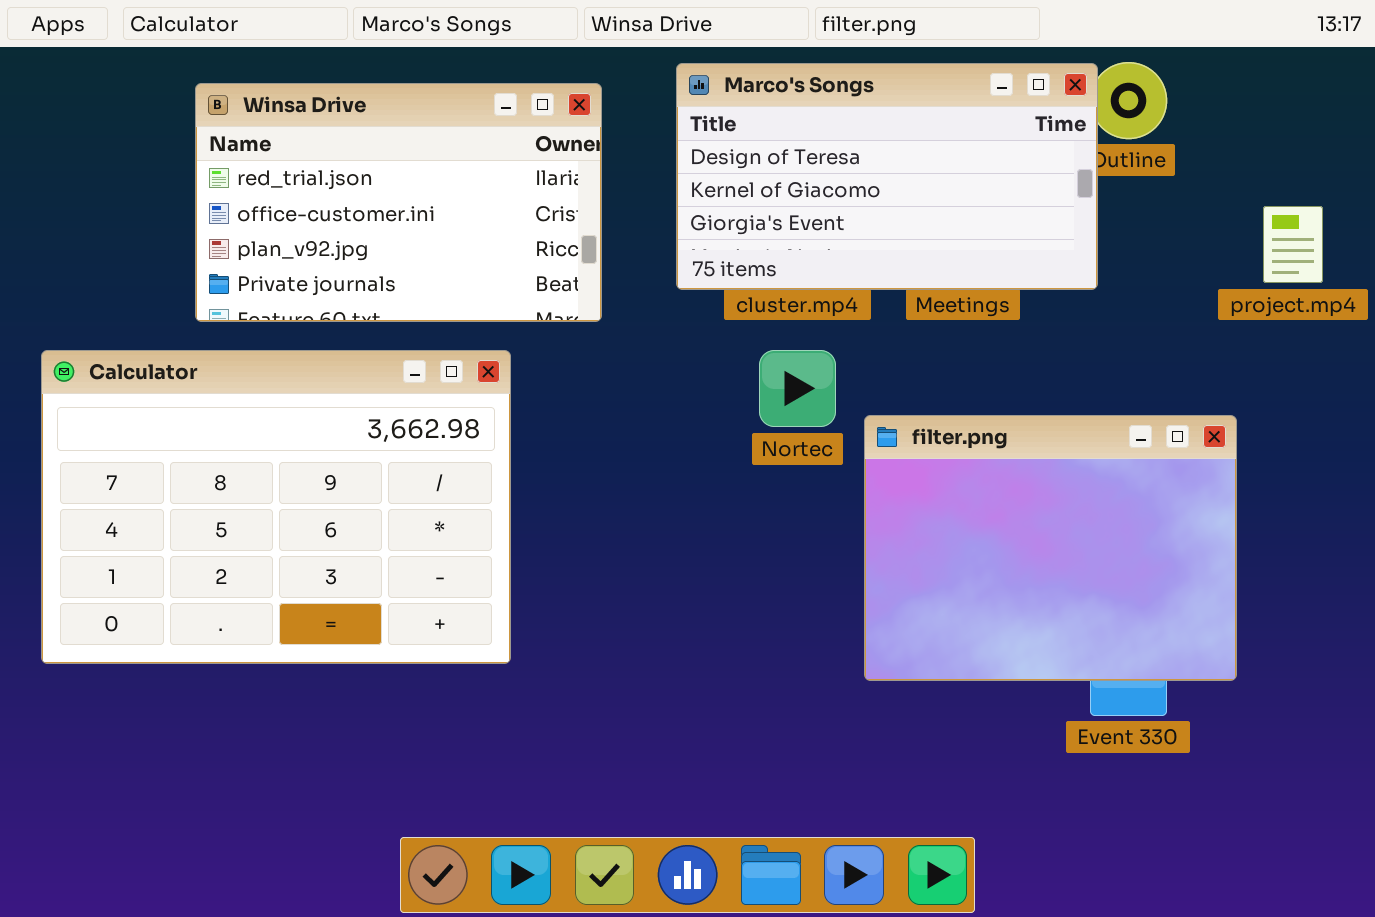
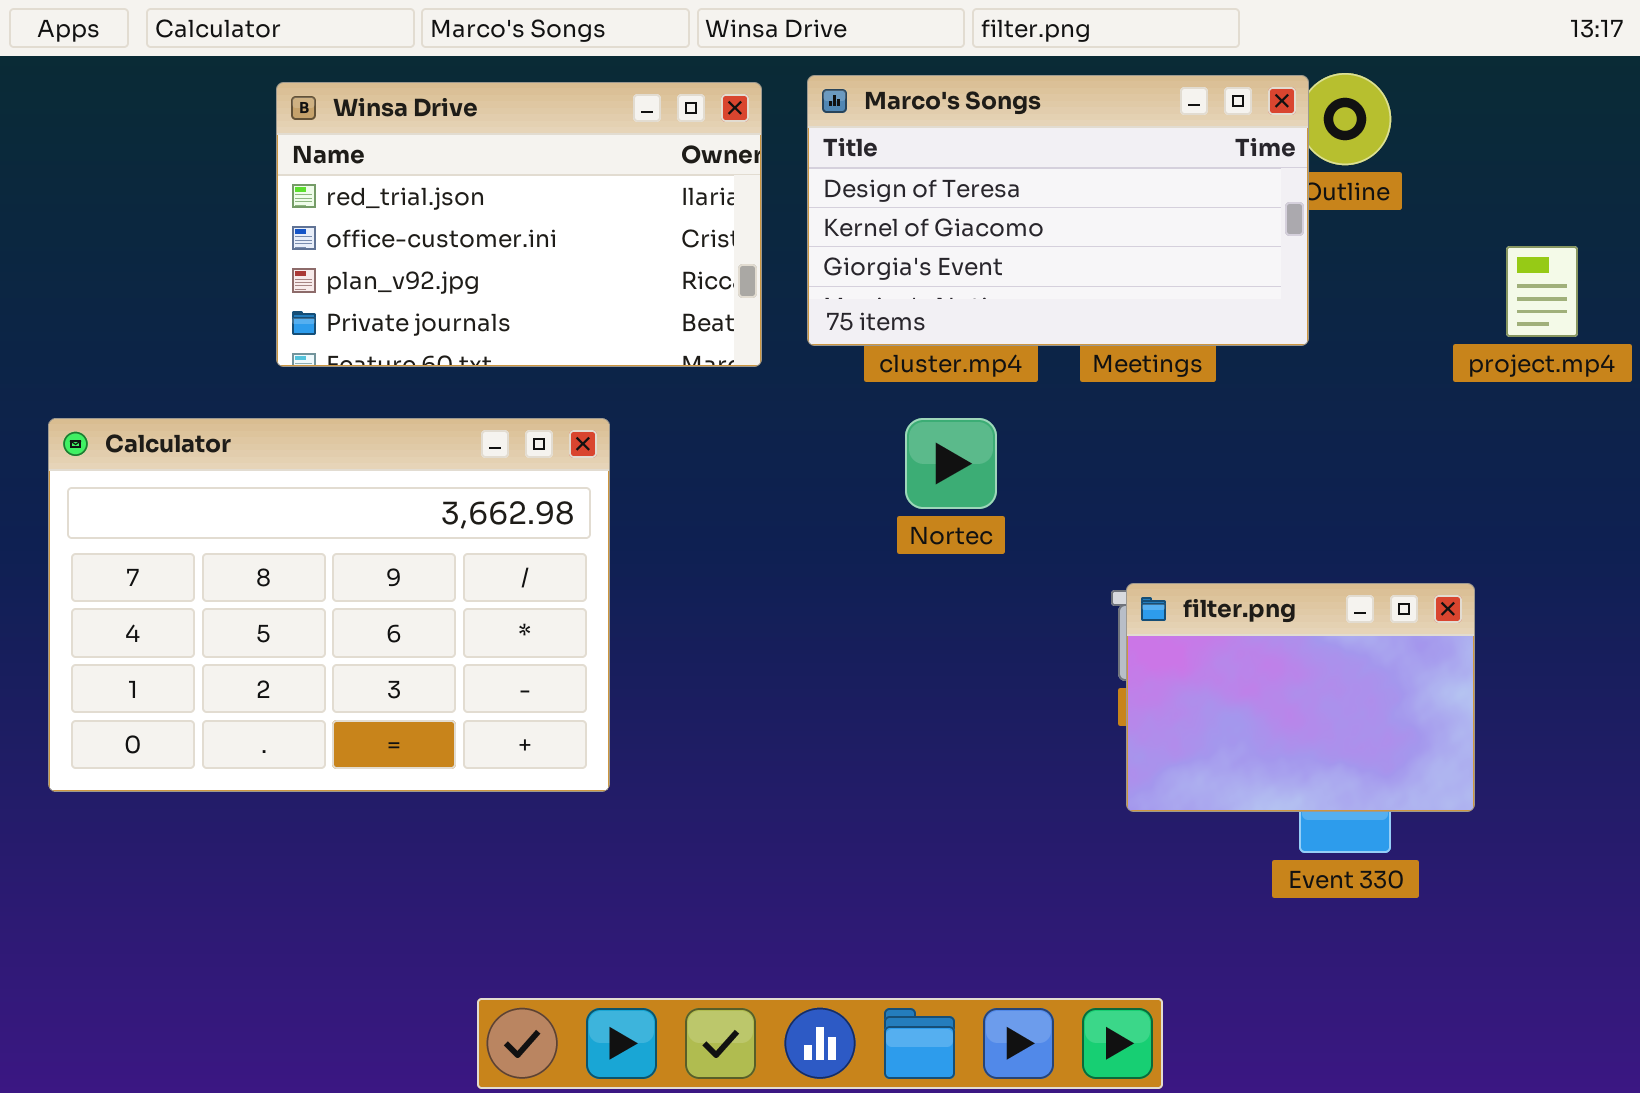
Winsa Drive: [195,83,602,322] -> [276,82,762,367], moved
filter.png: [864,415,1237,681] -> [1126,583,1475,812], resized

